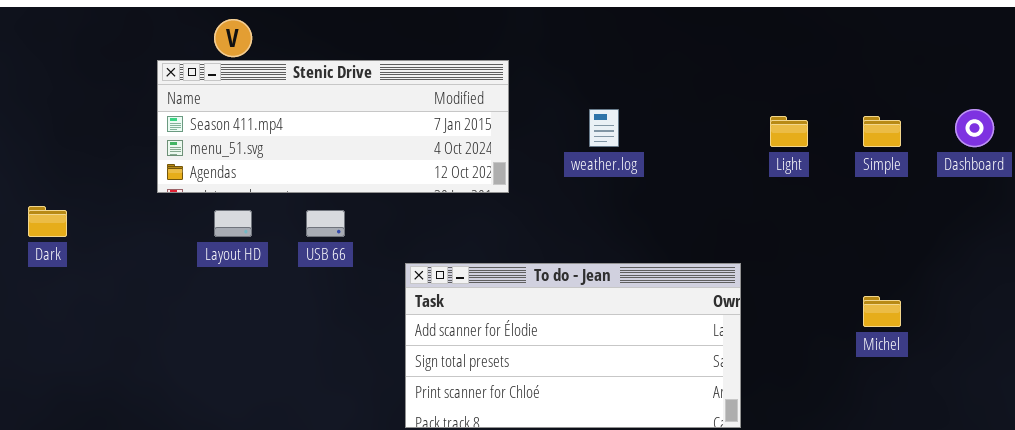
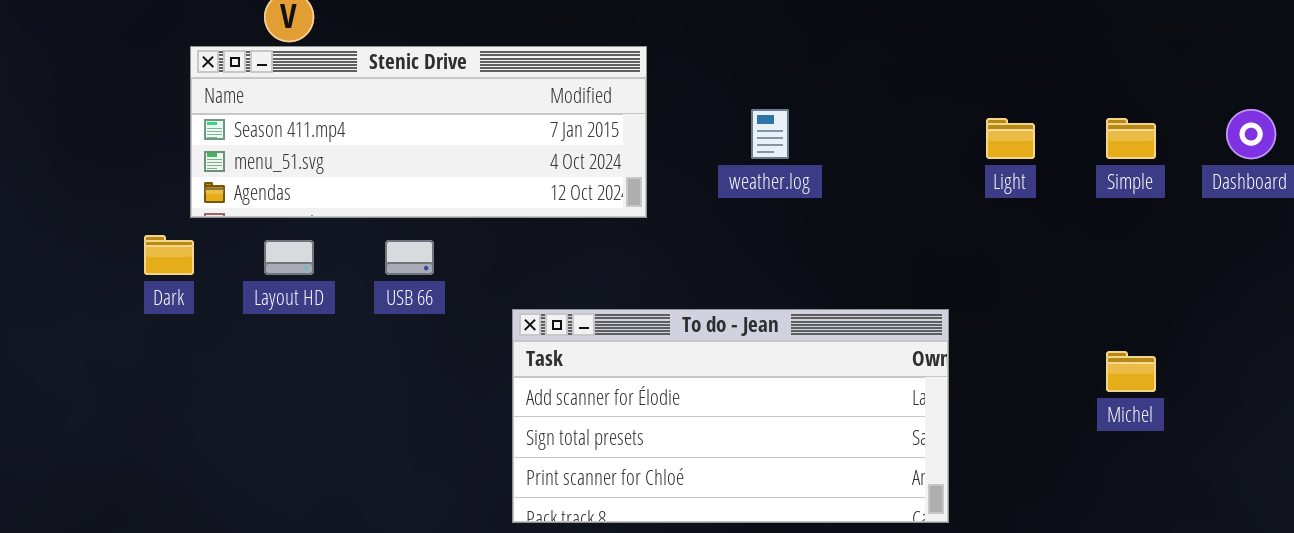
Dark: [28,206,67,237] -> [144,235,194,275], moved

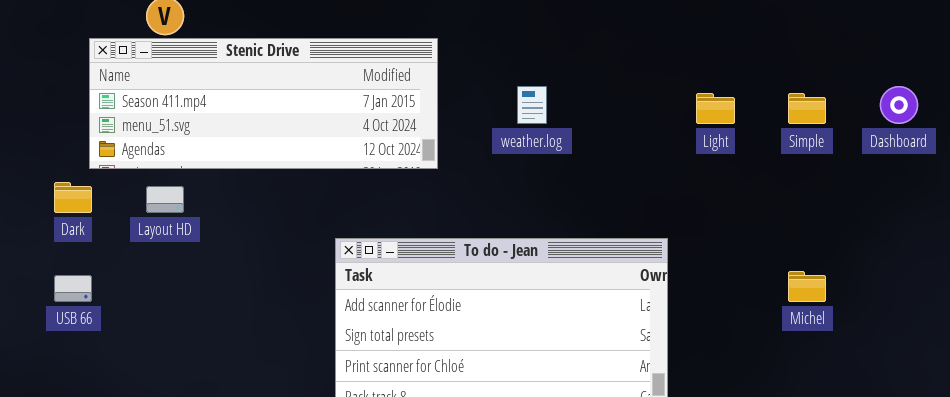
USB 66: [385,240,434,275] -> [54,275,92,302], moved

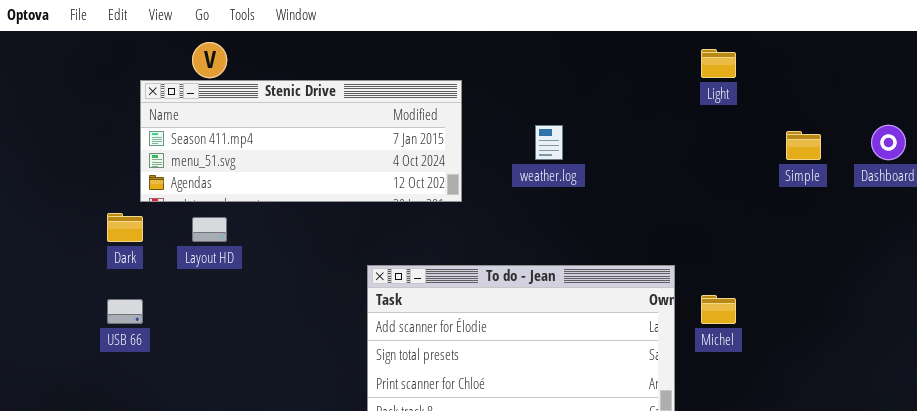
Light: [696,93,735,124] -> [701,49,736,78], moved
Michel: [788,271,826,302] -> [701,295,736,324], moved

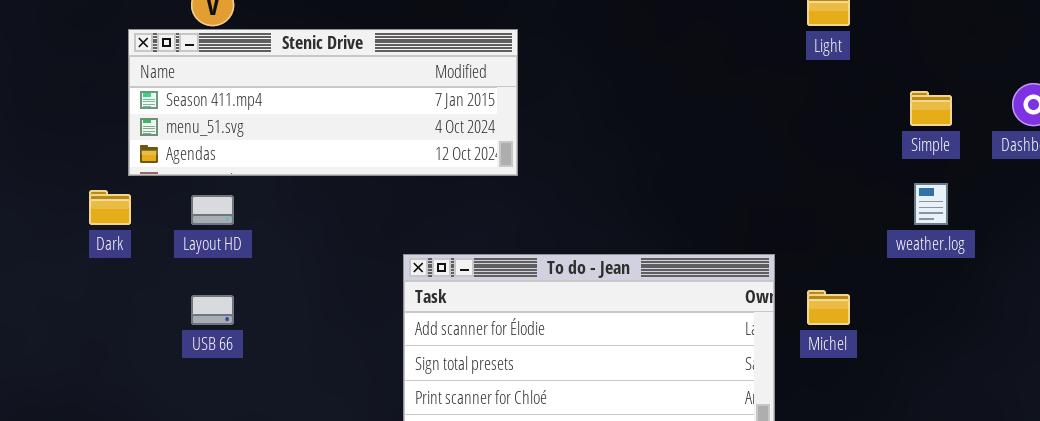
weather.log: [535,125,563,160] -> [914,183,948,225], moved
USB 66: [107,299,143,324] -> [191,295,234,325], moved

